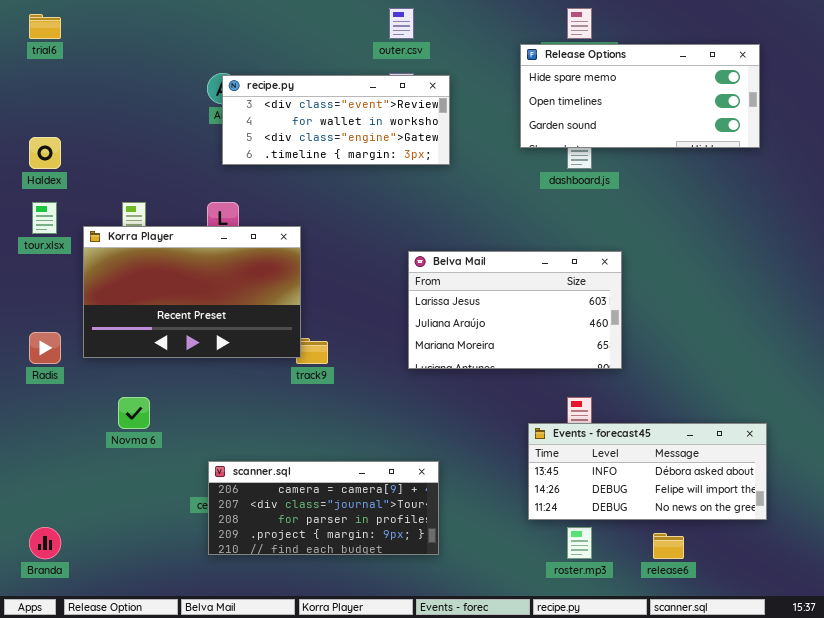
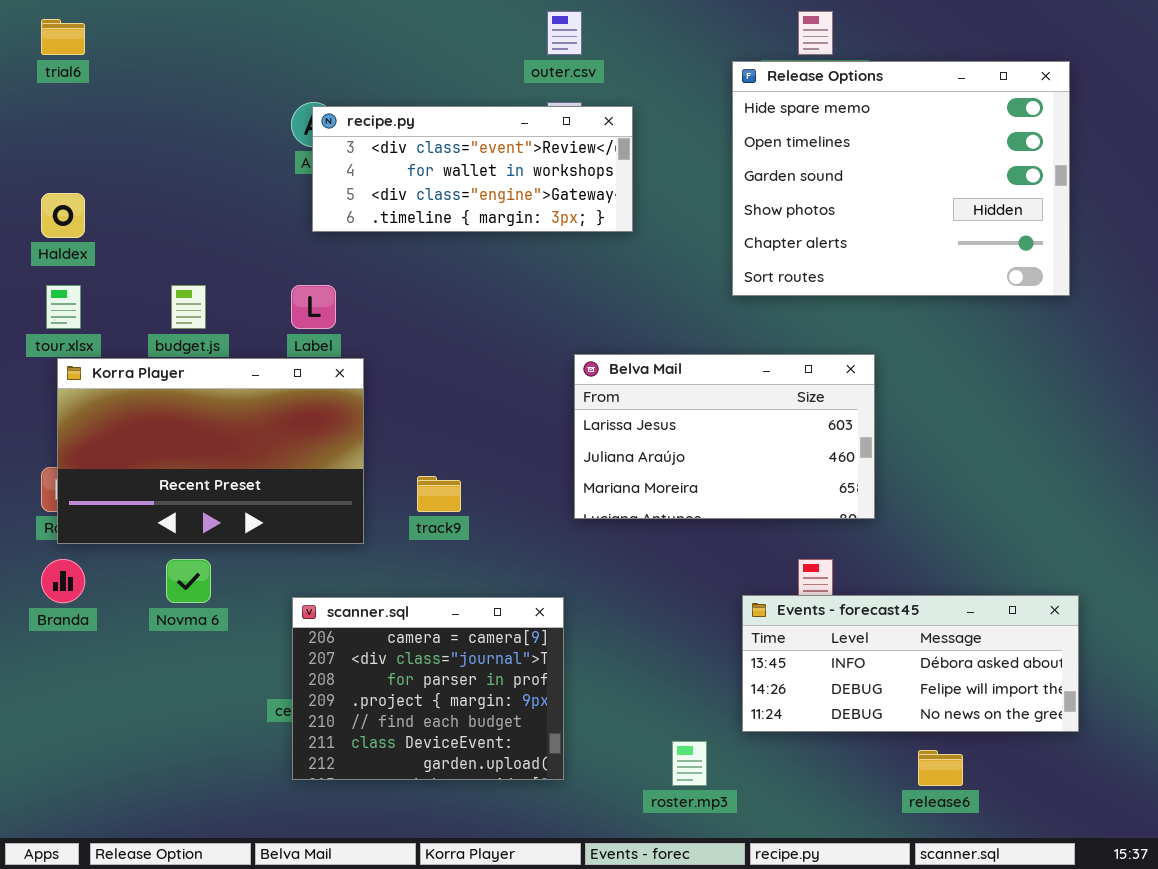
Release Options: [520,44,760,148] -> [732,61,1070,296], resized
Korra Player: [83,226,301,358] -> [57,358,364,544], moved
scanner.sql: [208,461,439,555] -> [292,597,564,780], resized
Branda: [29,527,61,559] -> [41,559,85,603], moved
roster.mp3: [567,527,592,559] -> [672,741,707,786], moved

